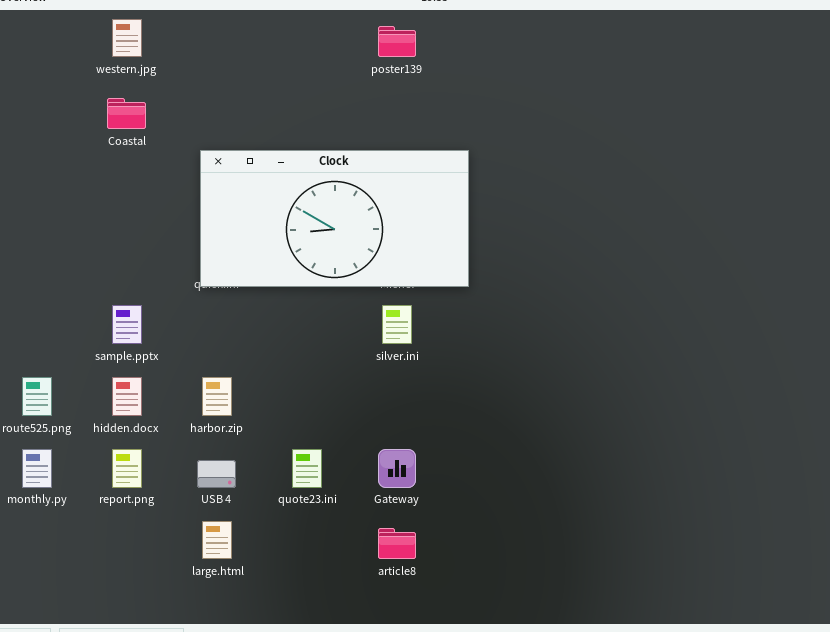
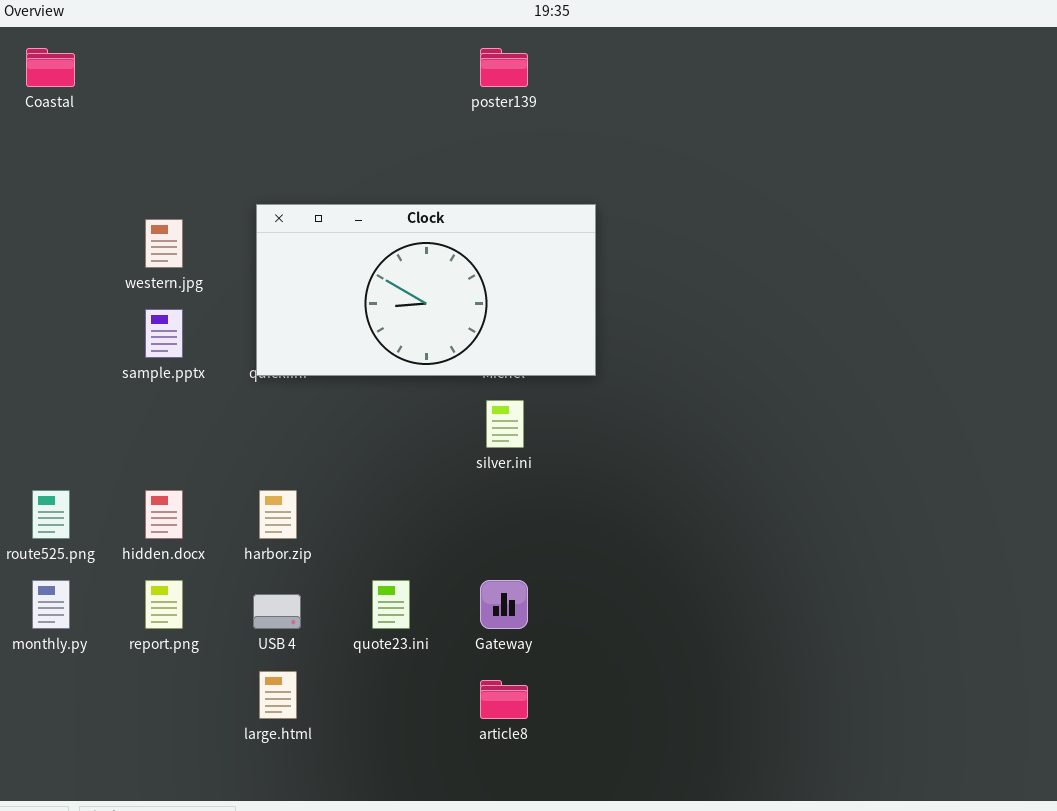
western.jpg: [112,19,142,57] -> [145,219,183,268], moved
Coastal: [107,98,146,129] -> [26,48,75,87], moved
sample.pptx: [112,305,142,344] -> [145,309,183,358], moved

